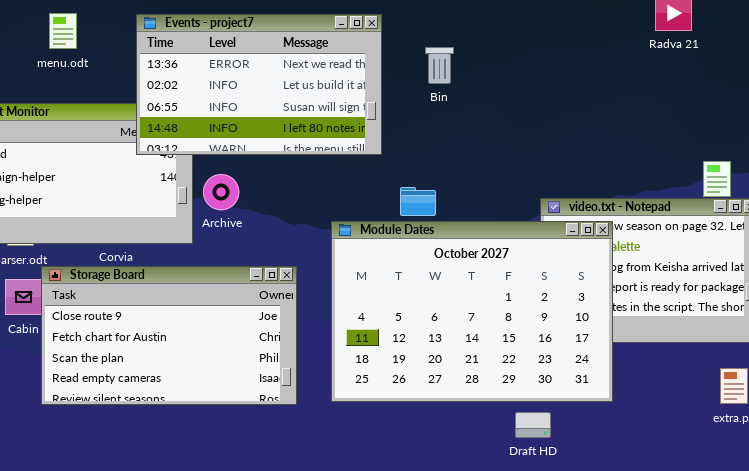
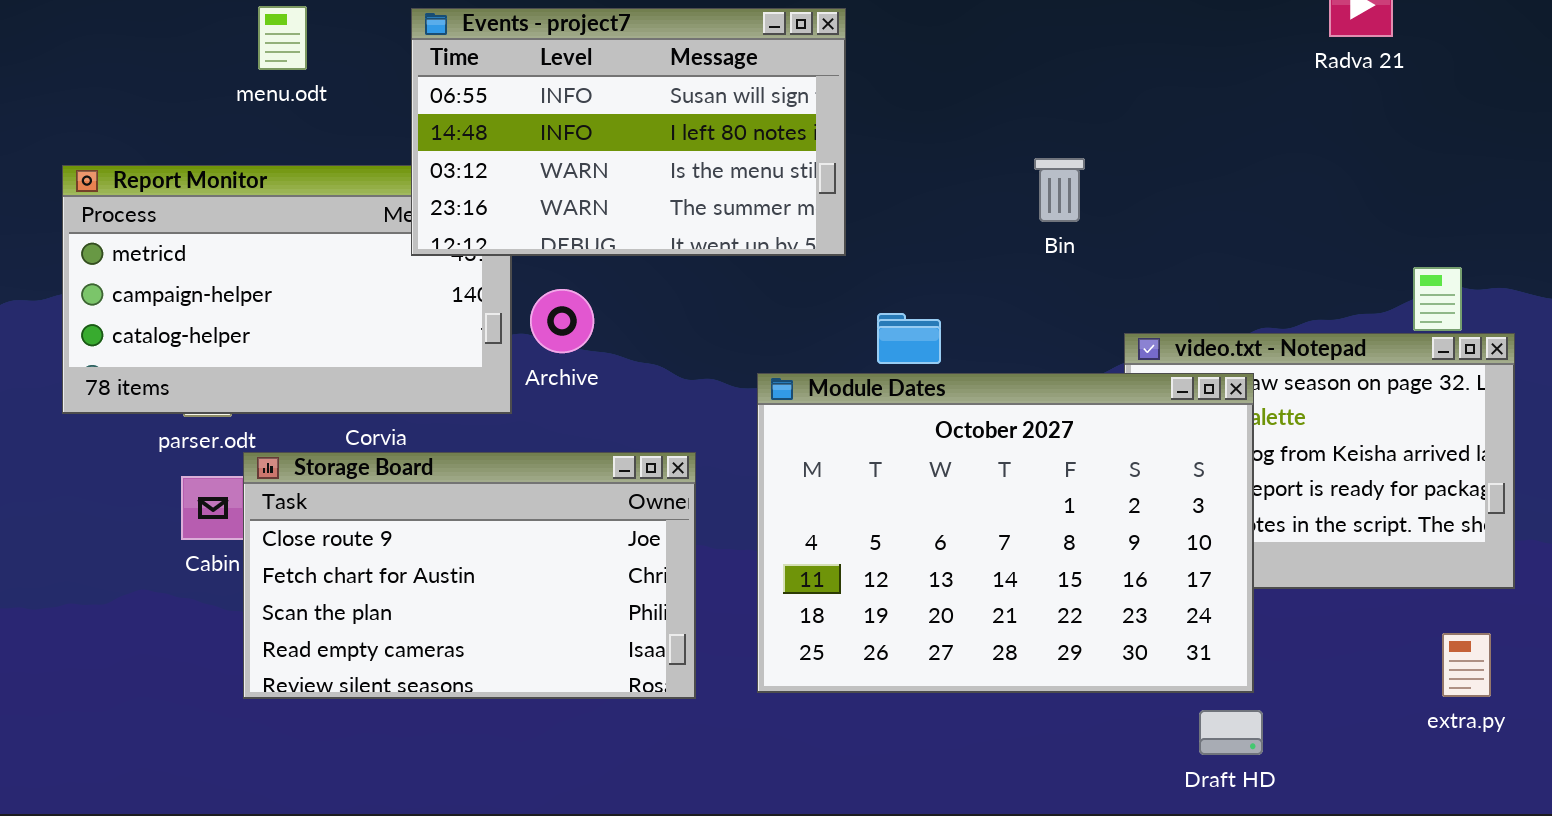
Events - project7: [136,14,382,155] -> [411,8,846,256], scrolled down 2 rows
Bin: [425,47,454,84] -> [1034,158,1085,222], moved
Draft HD: [515,412,551,438] -> [1199,710,1263,755], moved

